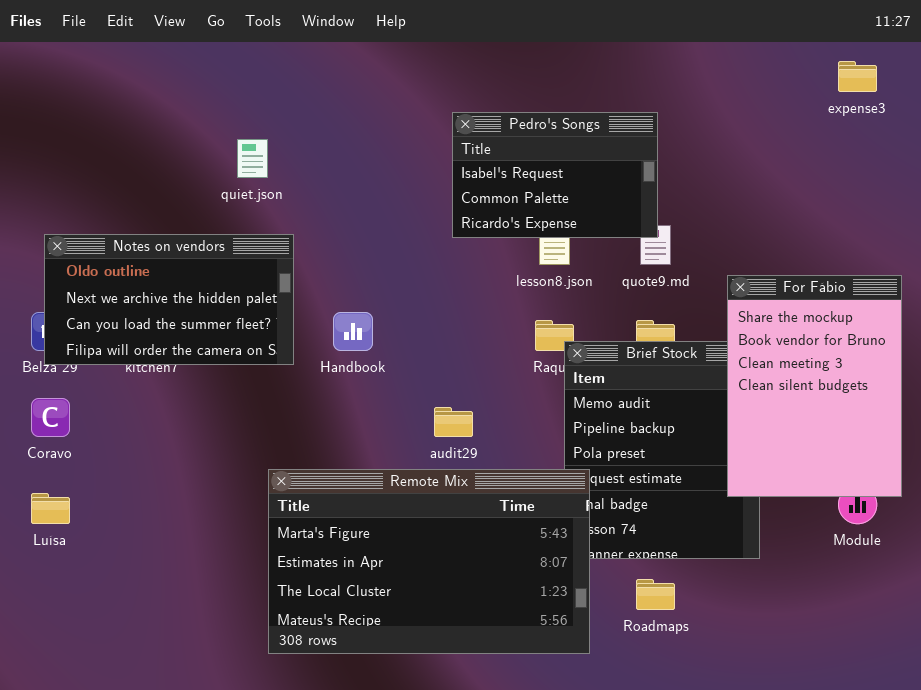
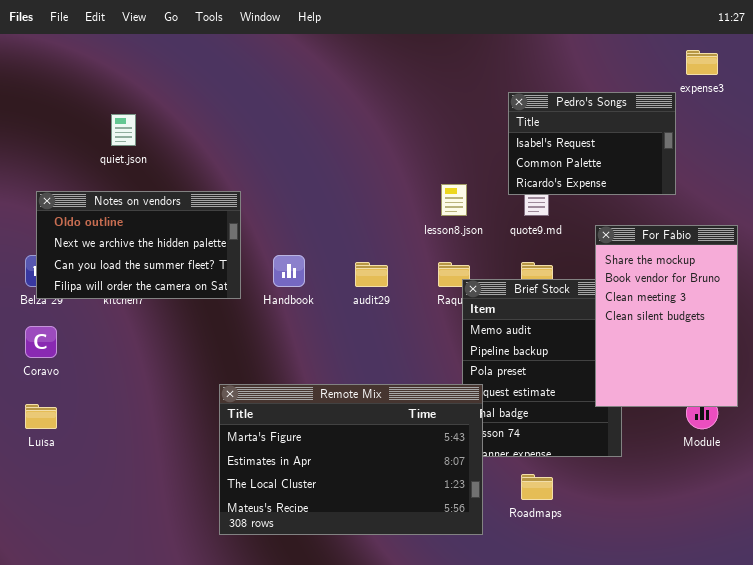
Pedro's Songs: [452,112,658,238] -> [508,92,676,195], moved
quiet.json: [237,139,268,178] -> [111,114,136,146], moved
audit29: [434,407,473,437] -> [355,262,388,287], moved

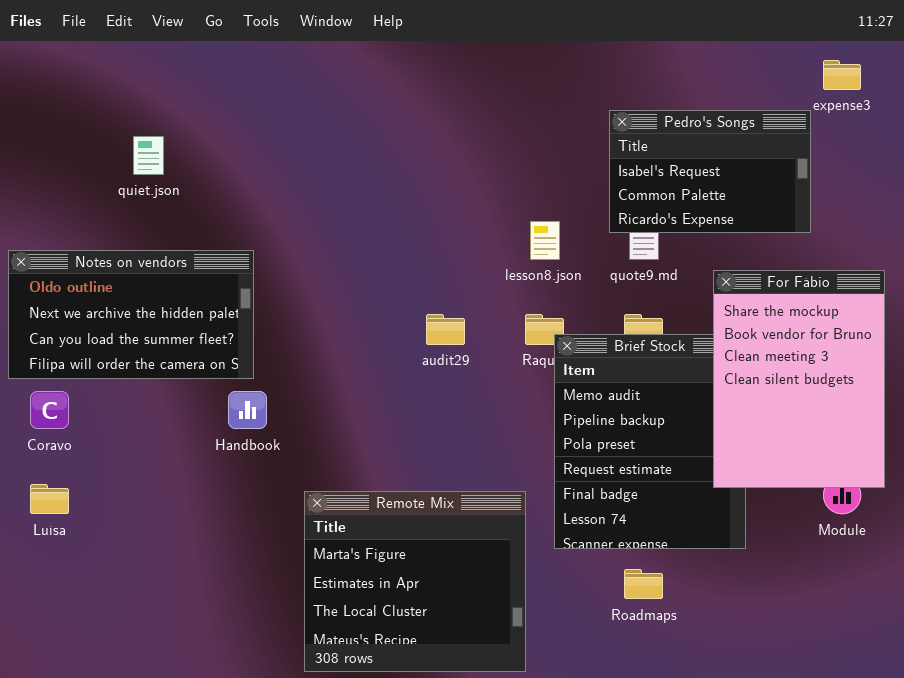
Notes on vendors: [36,191,241,299] -> [8,250,254,379], moved
Handbook: [273,255,305,287] -> [228,391,267,429], moved
Remote Mix: [219,384,483,535] -> [304,491,526,672], moved, resized

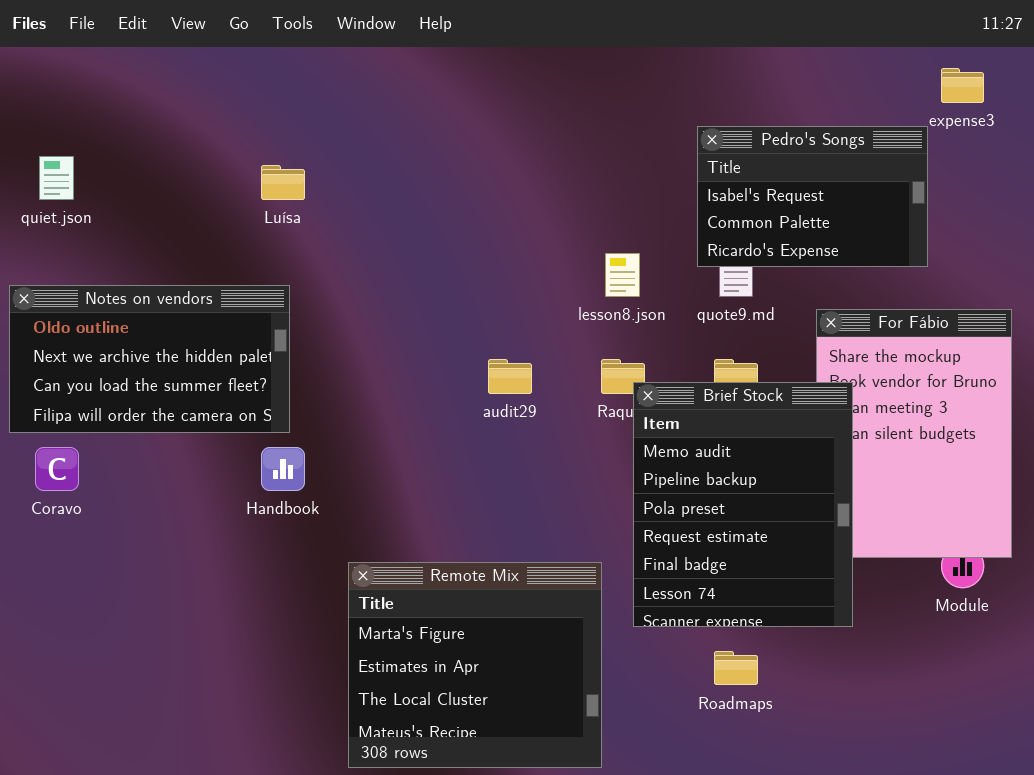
quiet.json: [133,136,164,175] -> [39,156,74,200], moved
Brief Stock: [554,334,746,549] -> [633,382,853,627], raised
Luísa: [30,484,69,514] -> [261,165,305,200], moved

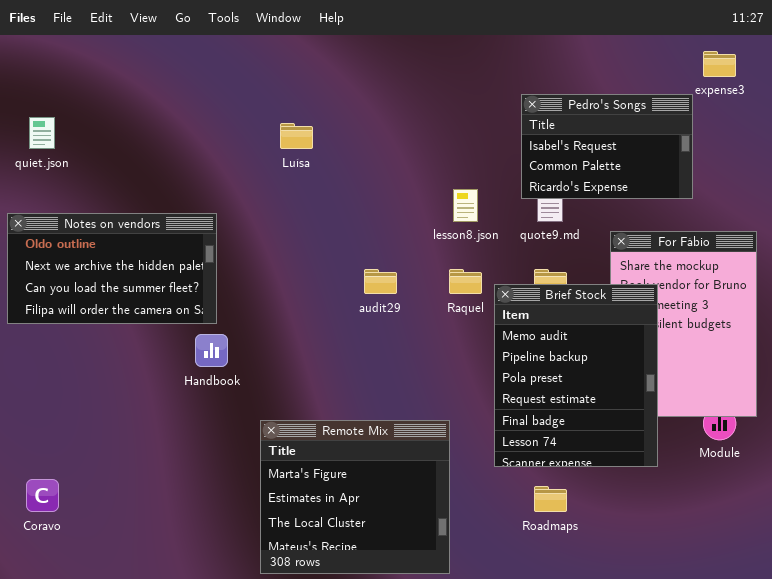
Luísa: [261,165,305,200] -> [280,123,313,149], moved
Brief Stock: [633,382,853,627] -> [494,284,658,467], moved
Coravo: [35,447,79,491] -> [26,479,59,512], moved

